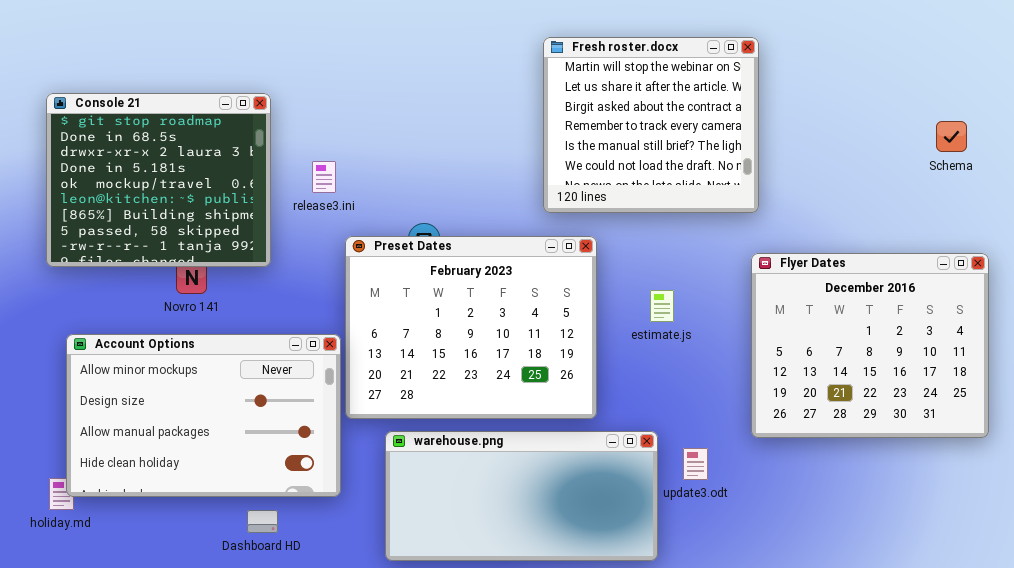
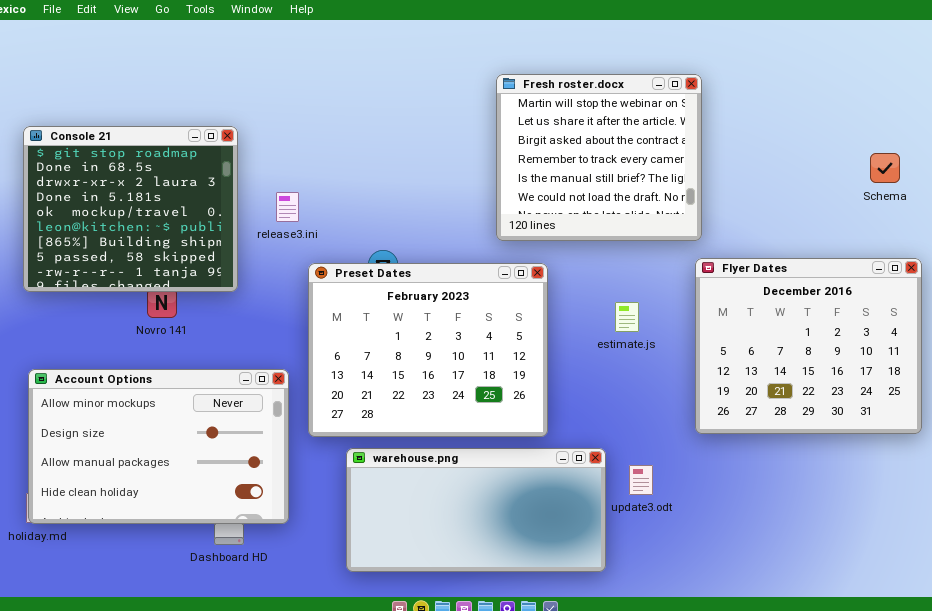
Flyer Dates: [751,253,989,438] -> [695,258,922,434], moved
estimate.js: [650,290,674,322] -> [615,302,639,332], moved
Account Options: [66,334,341,497] -> [28,369,289,524], moved

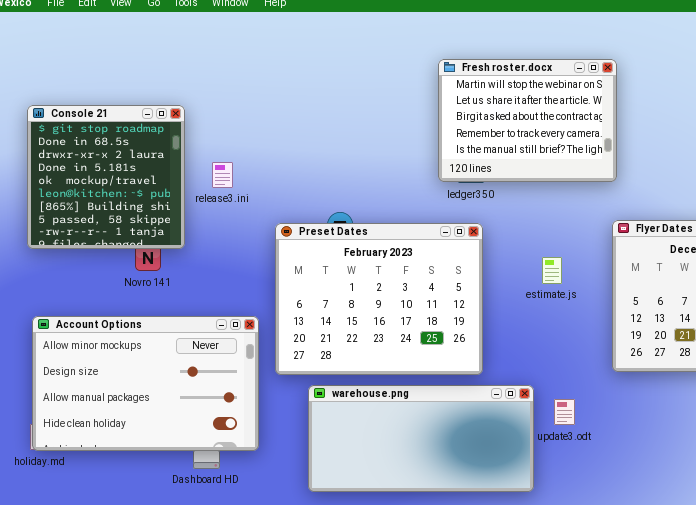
Fresh roster.docx: [496,74,702,241] -> [438,59,617,182], resized
Console 21: [23,126,238,292] -> [27,105,185,249], resized
release3.ini: [276,192,299,222] -> [212,162,233,188], moved

